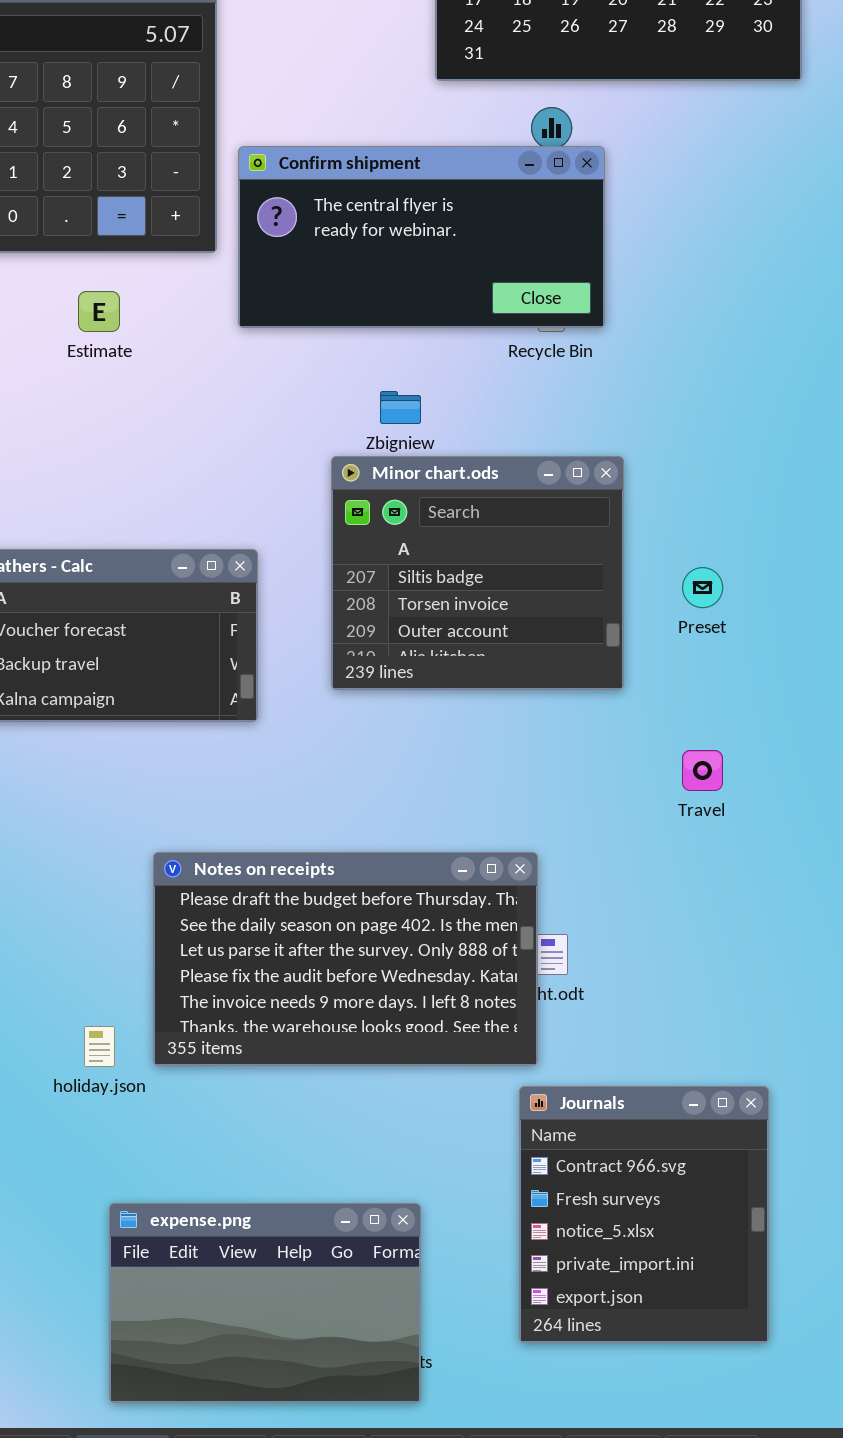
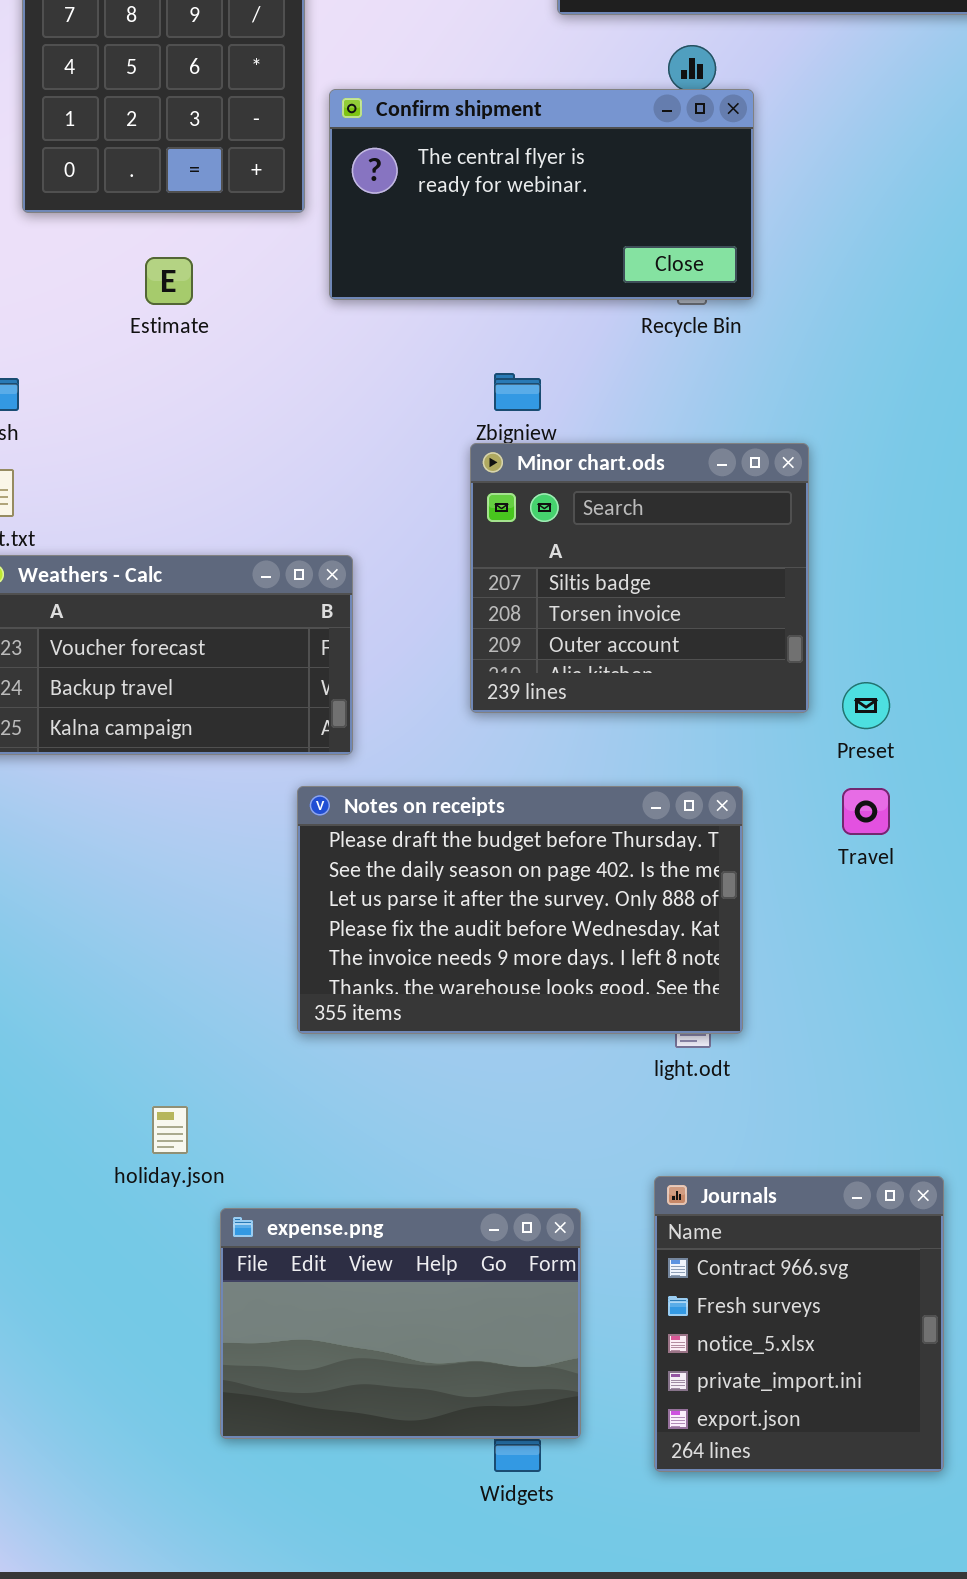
Minor chart.ods: [331,456,624,690] -> [470,443,809,713], moved
Preset: [682,567,723,608] -> [842,682,890,729], moved
Notes on receipts: [153,852,538,1066] -> [297,786,743,1034], moved
expense.png: [109,1203,421,1403] -> [220,1208,581,1439], moved

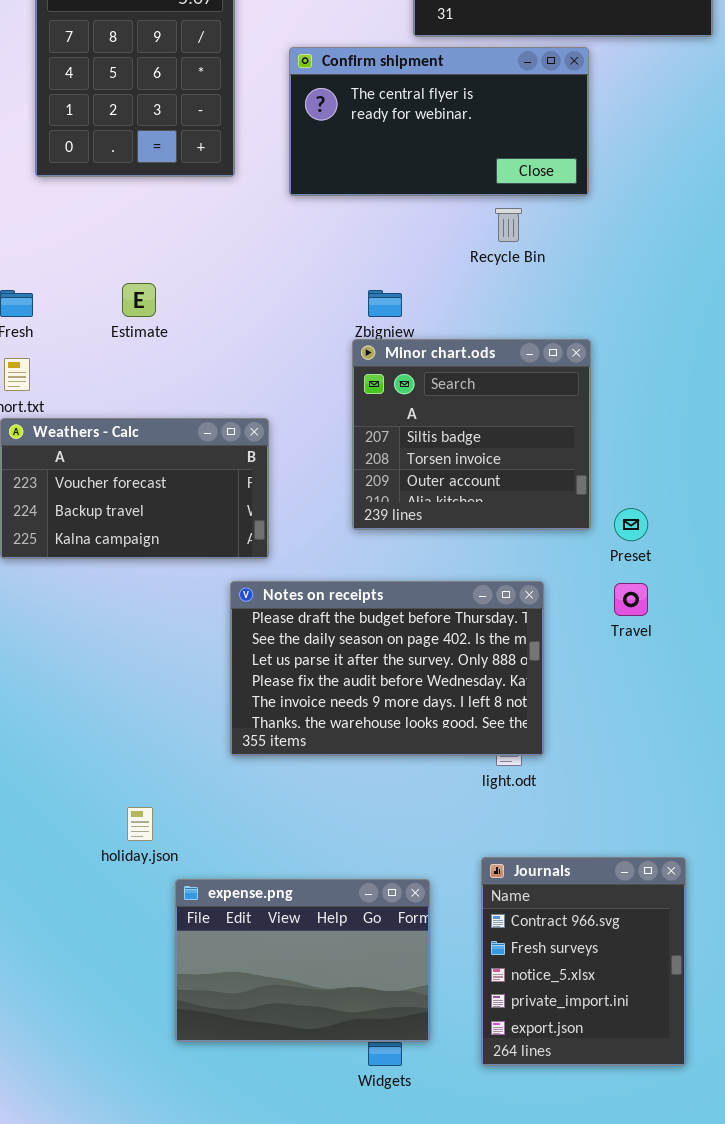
Confirm shipment: [329,89,754,300] -> [289,47,589,196], moved
Estimate: [145,257,193,305] -> [122,283,156,317], moved

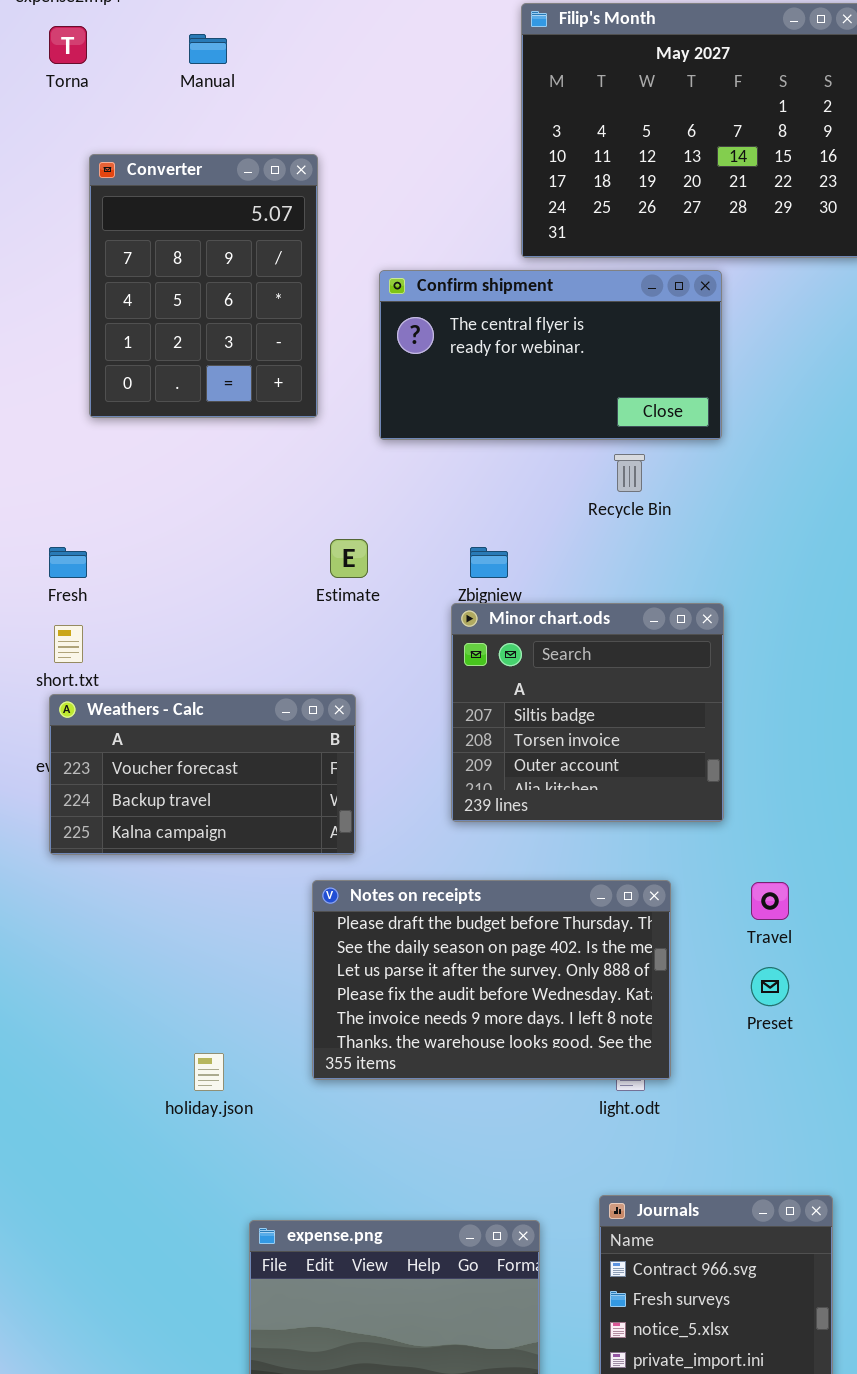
Estimate: [122,283,156,317] -> [330,539,368,578], moved
Preset: [614,508,648,541] -> [751,967,789,1006], moved
holiday.json: [127,807,153,841] -> [194,1053,224,1091], moved

